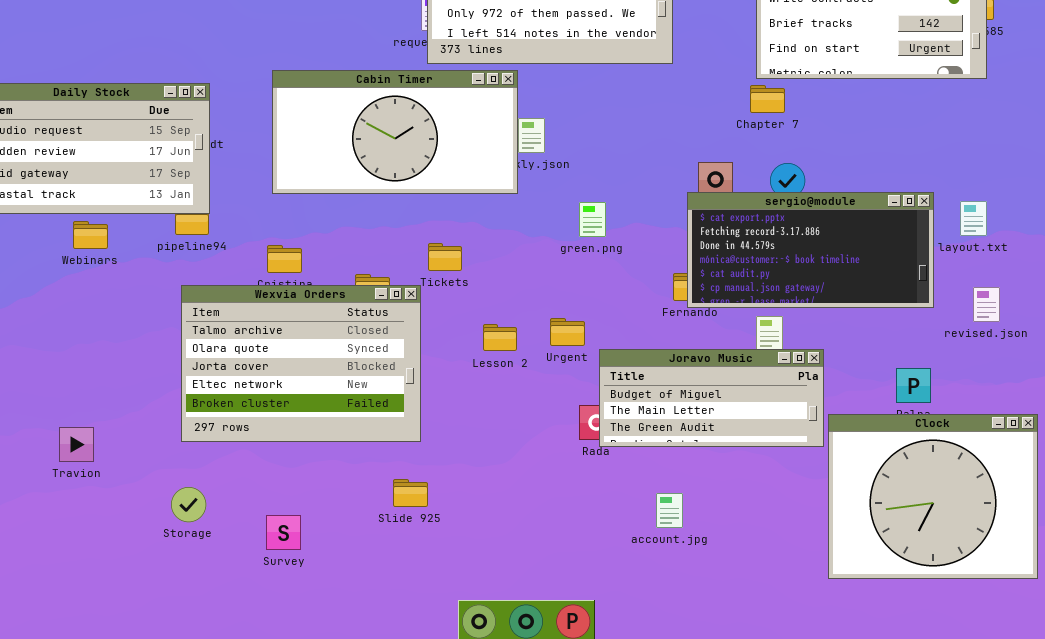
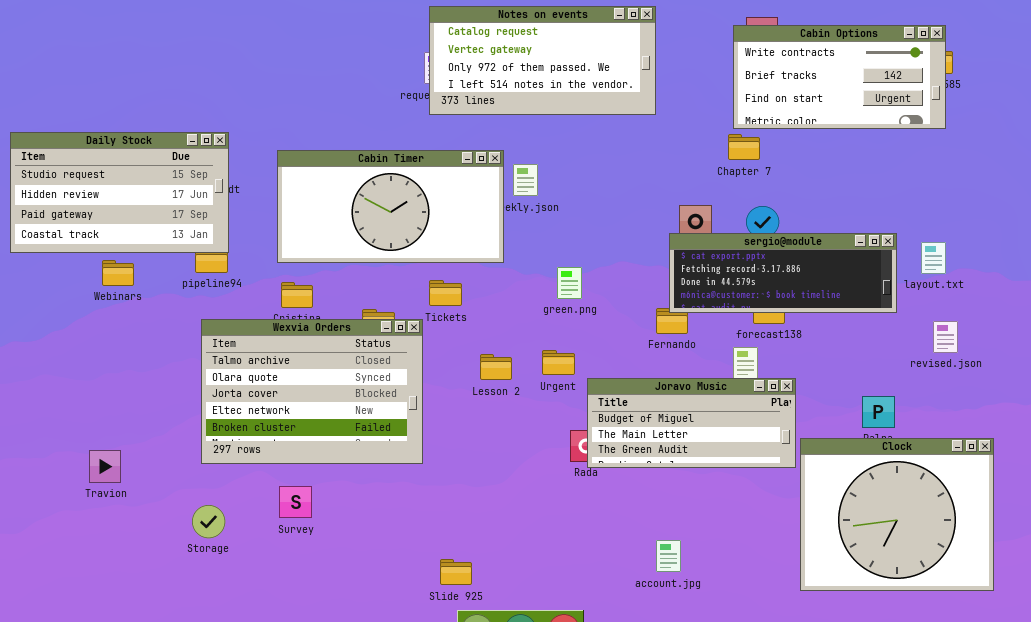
Cabin Timer: [272,70,518,194] -> [277,150,504,263], moved
sergio@module: [687,192,934,308] -> [669,233,897,313], resized
green.png: [579,202,606,237] -> [557,267,582,299], moved
Slide 925: [393,479,428,507] -> [440,559,472,585], moved
account.jpg: [656,493,683,528] -> [656,540,681,572], moved
Survey: [266,515,301,550] -> [279,486,312,518], moved

